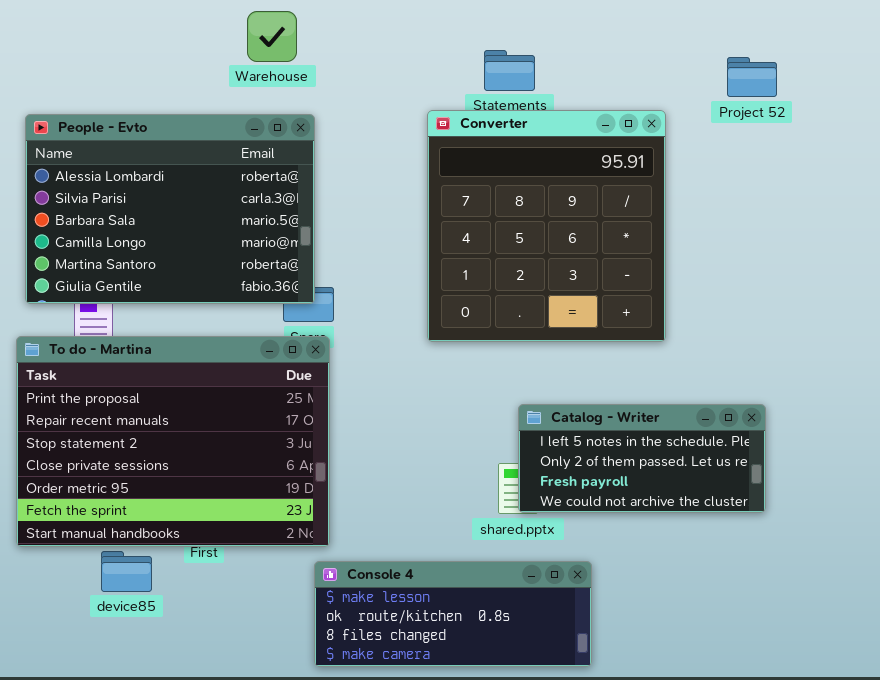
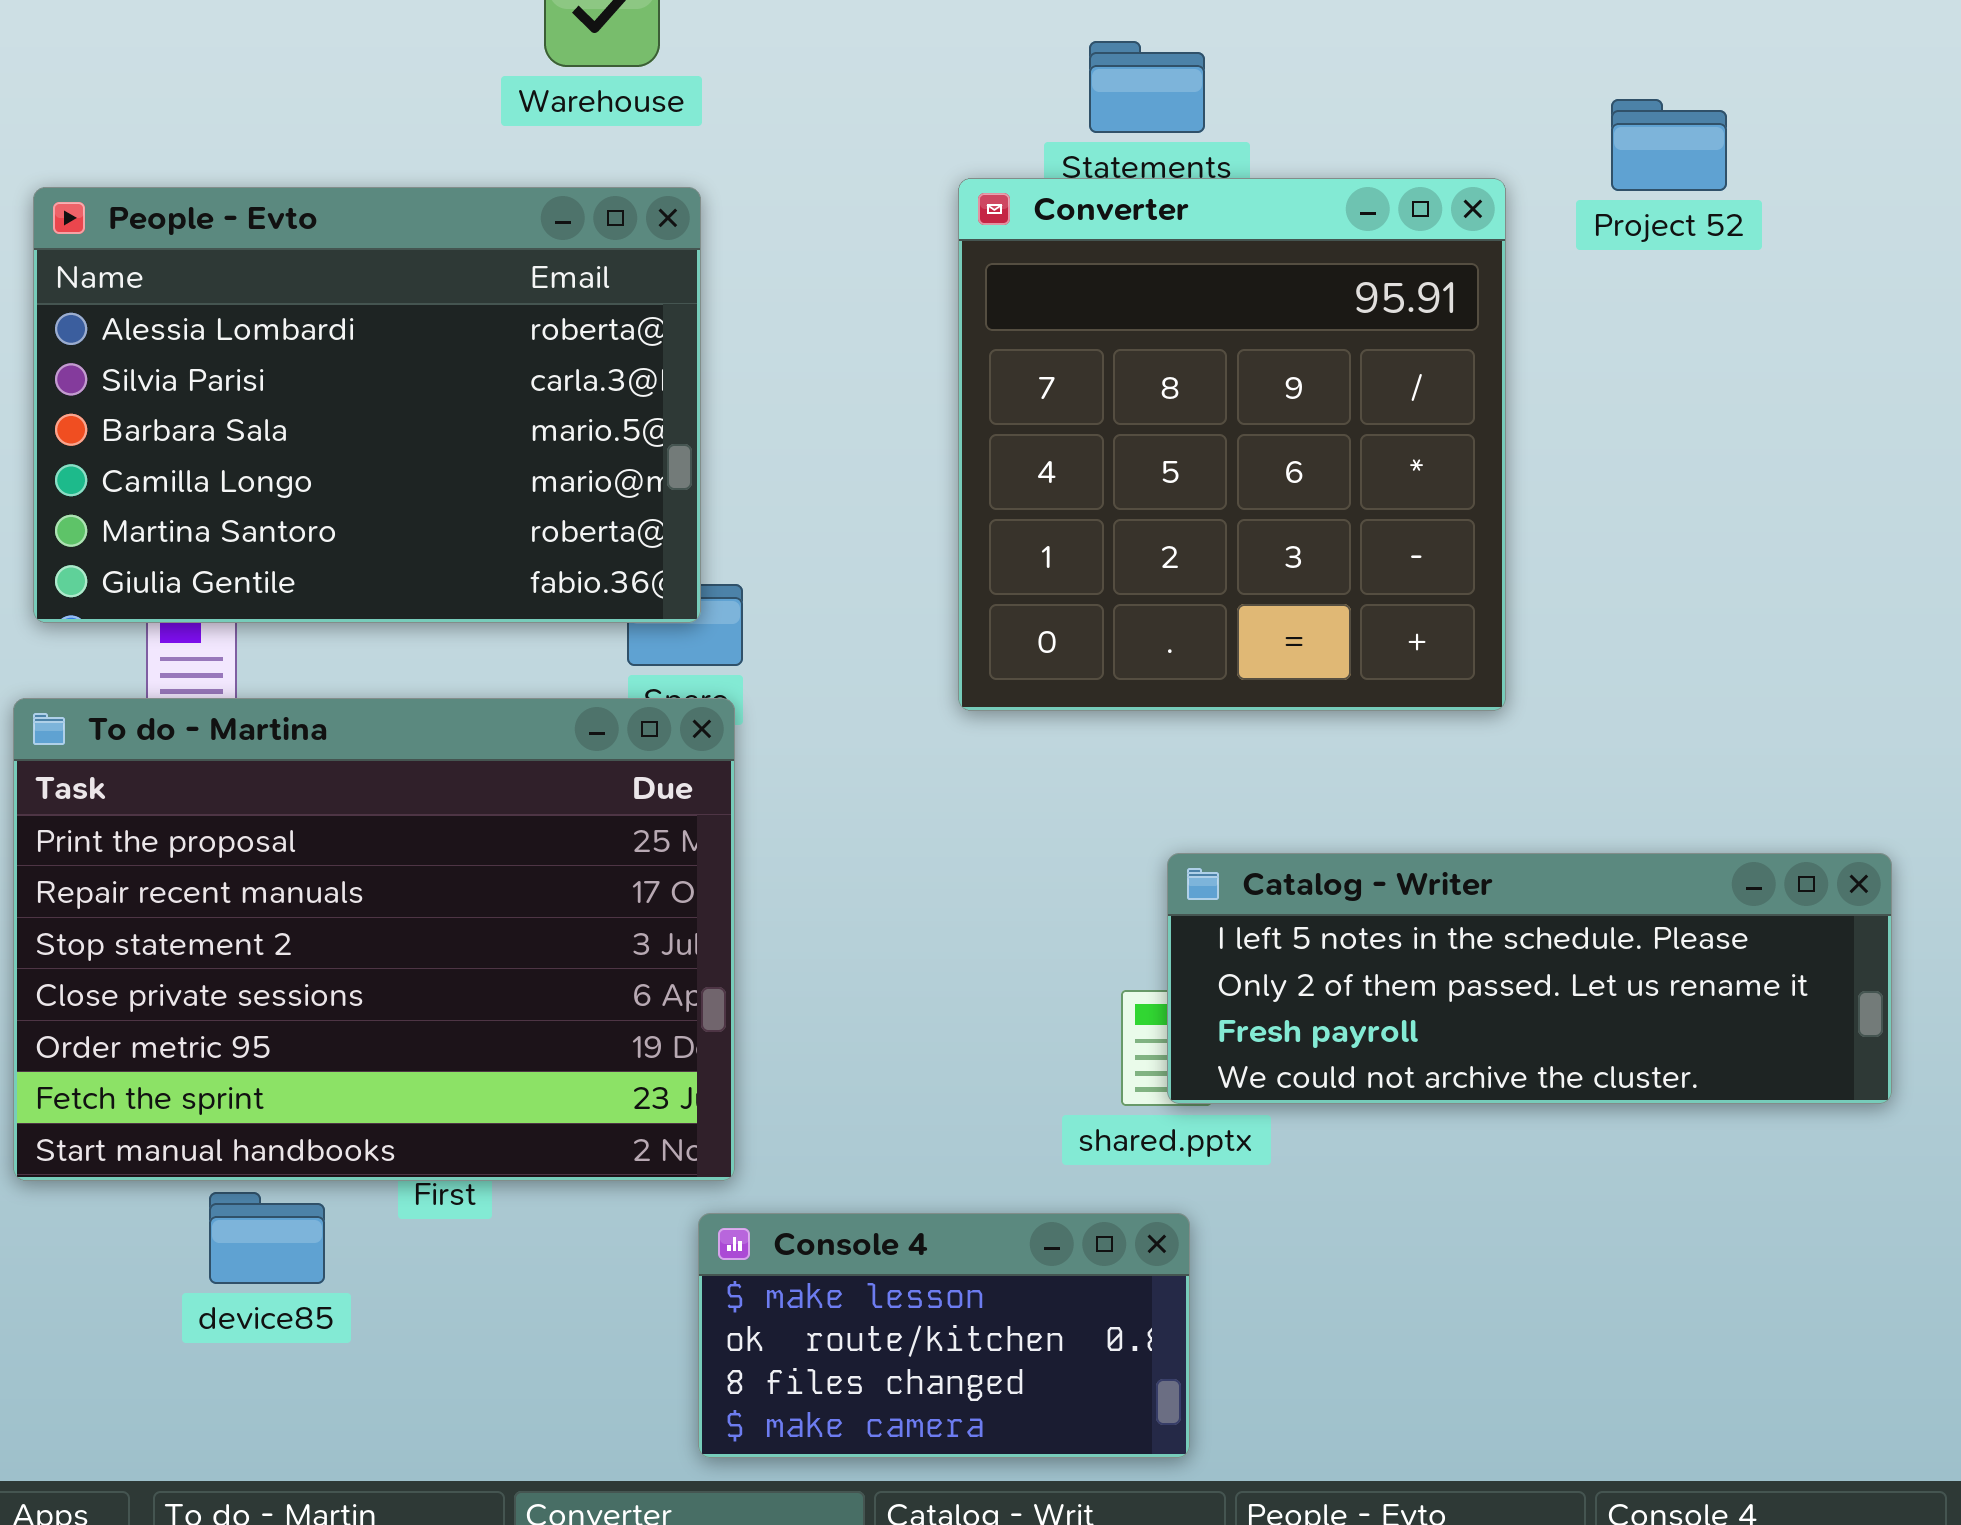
Project 52: [727,57,777,97] -> [1611,99,1727,191], moved
Catalog - Writer: [518,404,766,513] -> [1167,853,1892,1104], resized
Console 4: [314,561,592,667] -> [698,1213,1190,1458], resized

